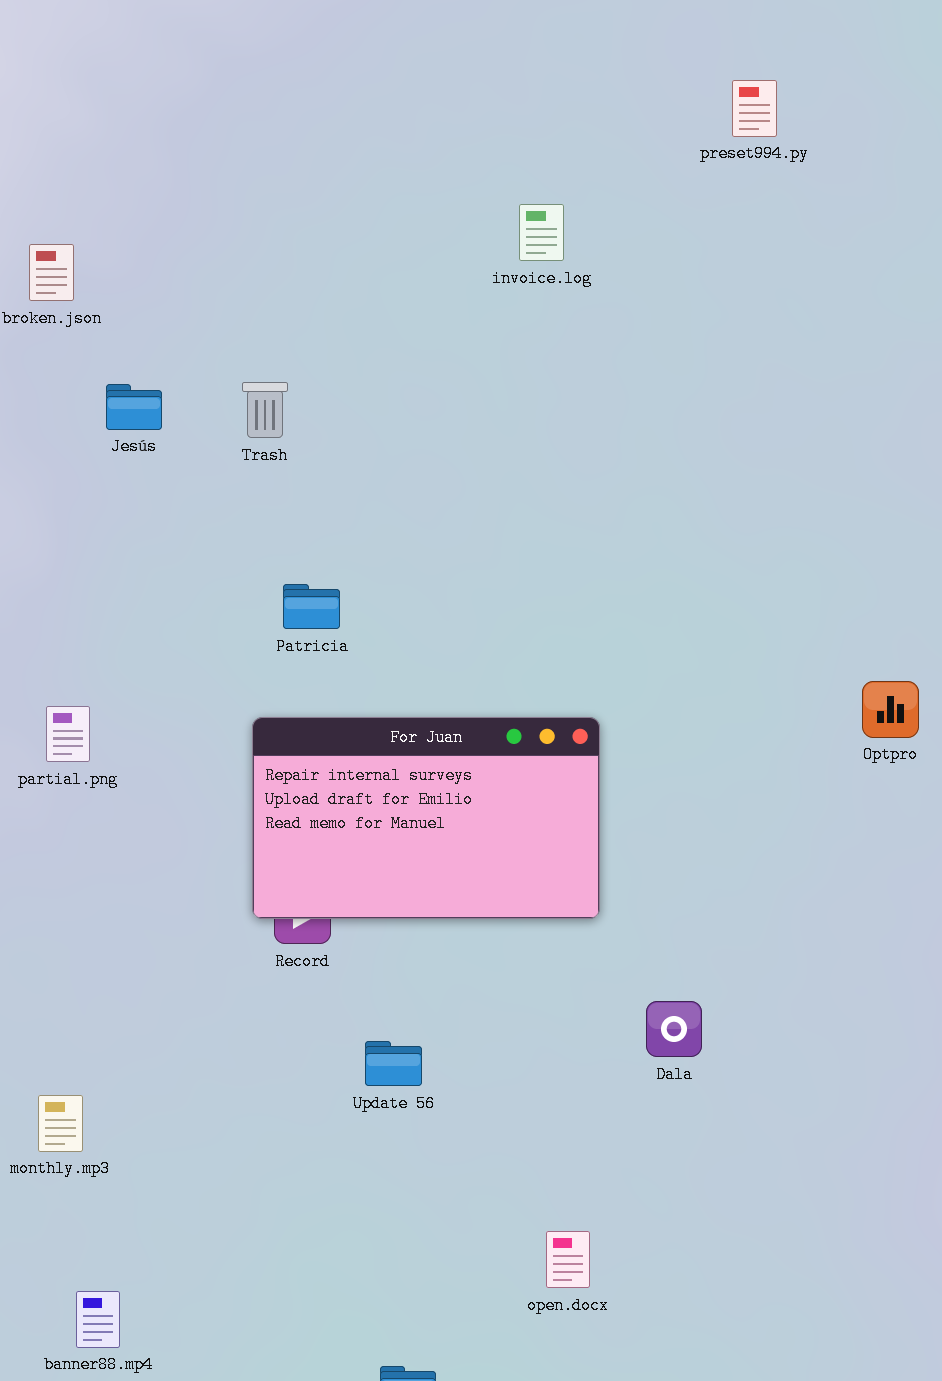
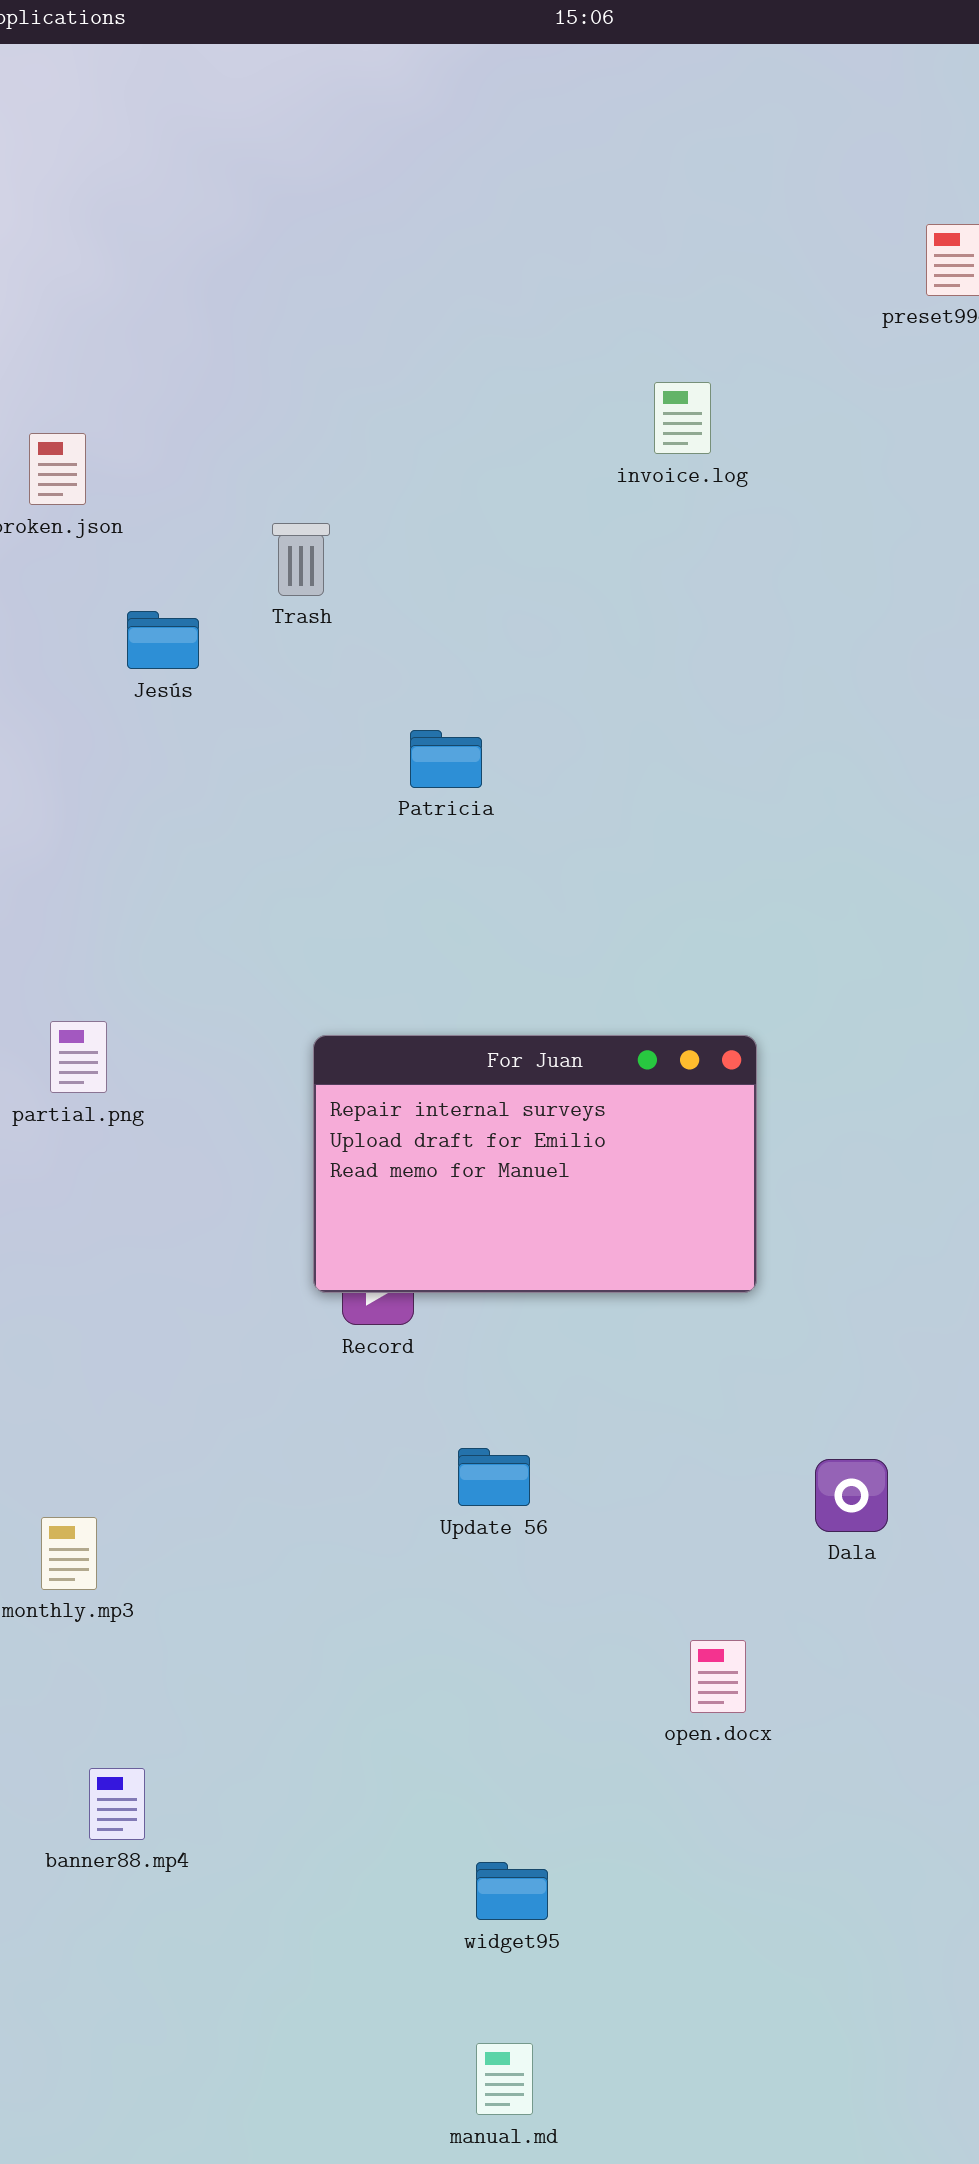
Trash: [242,382,288,438] -> [272,523,330,596], moved
Patricia: [283,584,340,629] -> [410,730,482,788], moved
Dala: [646,1001,702,1057] -> [815,1459,888,1532], moved
open.docx: [546,1231,590,1288] -> [690,1640,746,1713], moved

